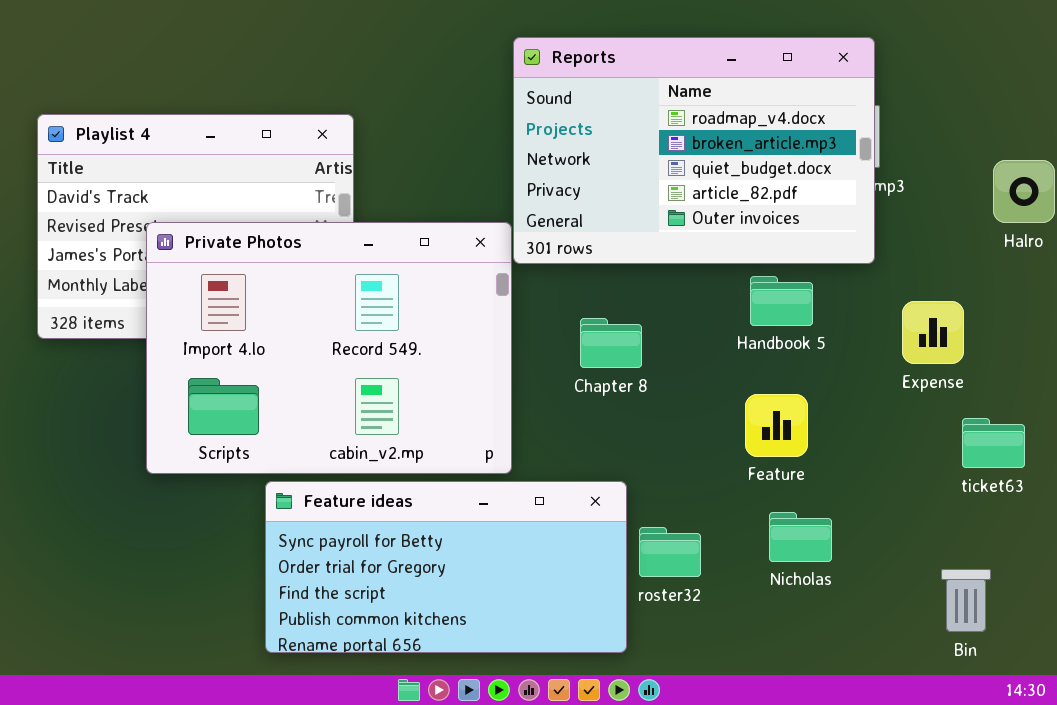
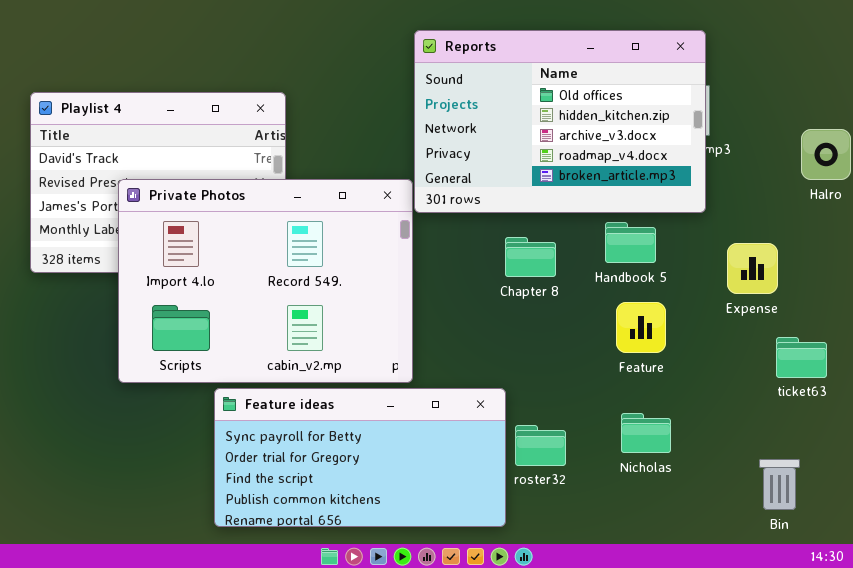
Reports: [513,37,875,264] -> [414,30,706,213], scrolled up 3 rows
Chapter 8: [580,318,642,368] -> [505,237,556,277], moved
Feature: [745,394,808,457] -> [616,302,666,353], moved

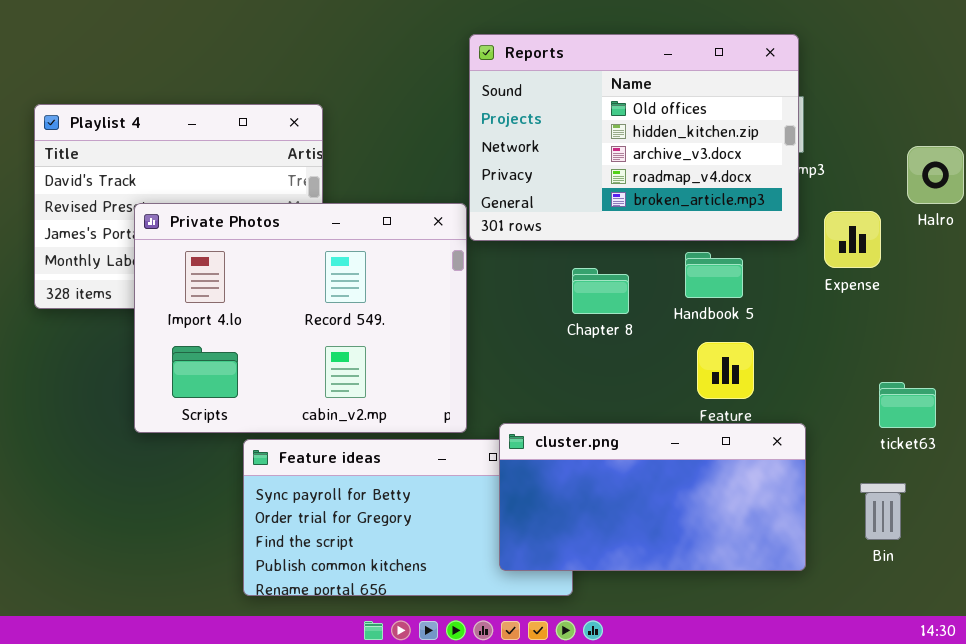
Expense: [727,243,778,294] -> [824,211,881,268], moved
cluster.png: none -> [499,423,806,571], opened
Bin: [759,459,800,510] -> [860,483,906,540], moved

